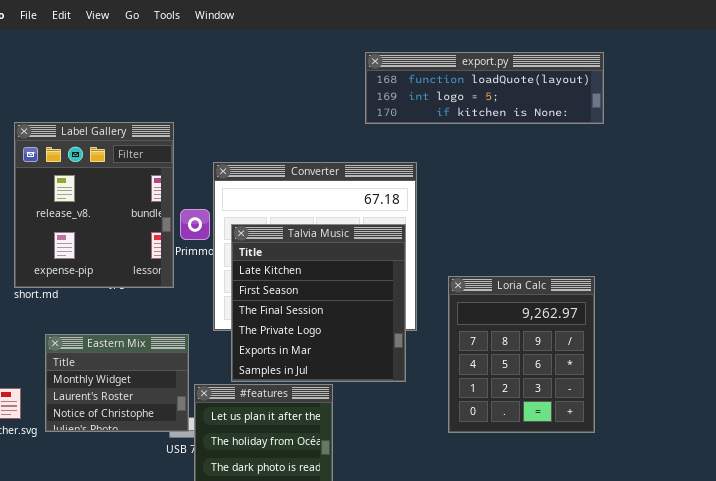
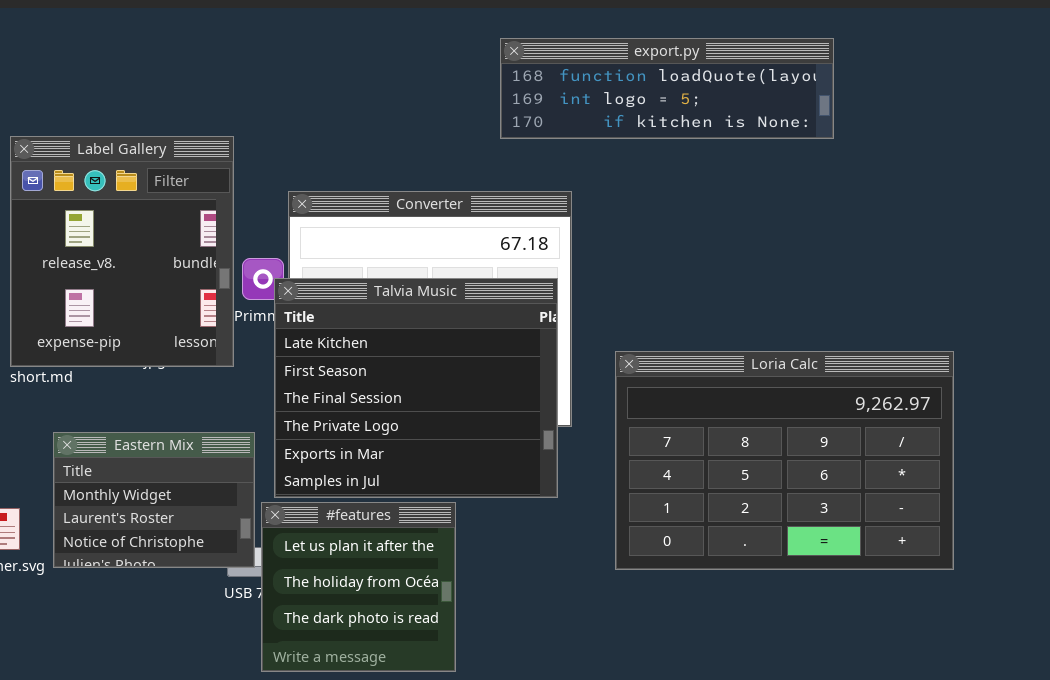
Talvia Music: [231,224,406,382] -> [274,278,558,498], resized
Loria Calc: [448,276,595,433] -> [615,351,954,570], resized

